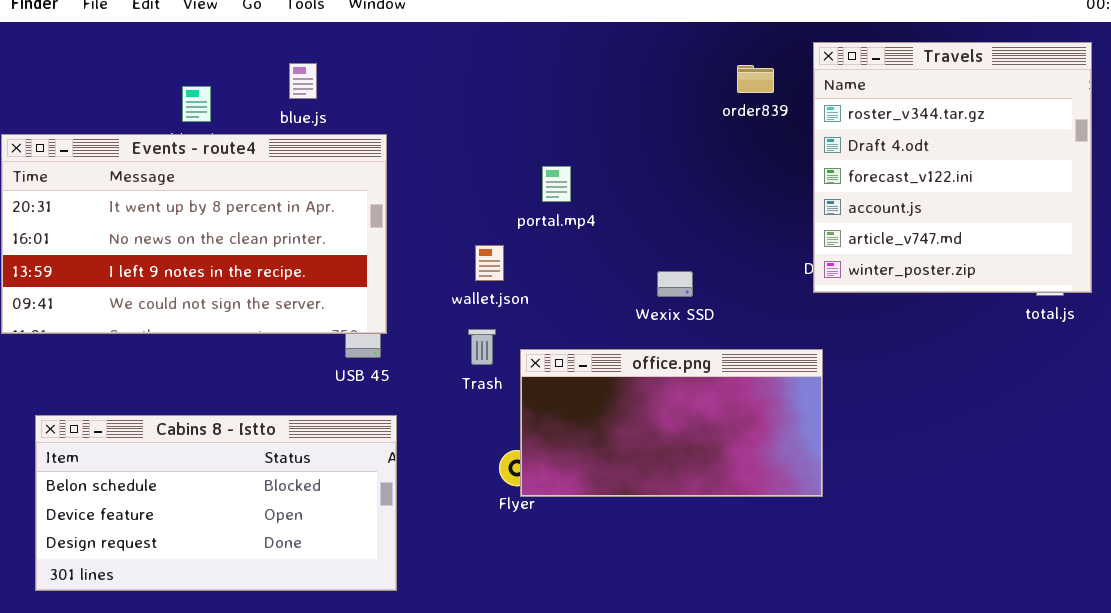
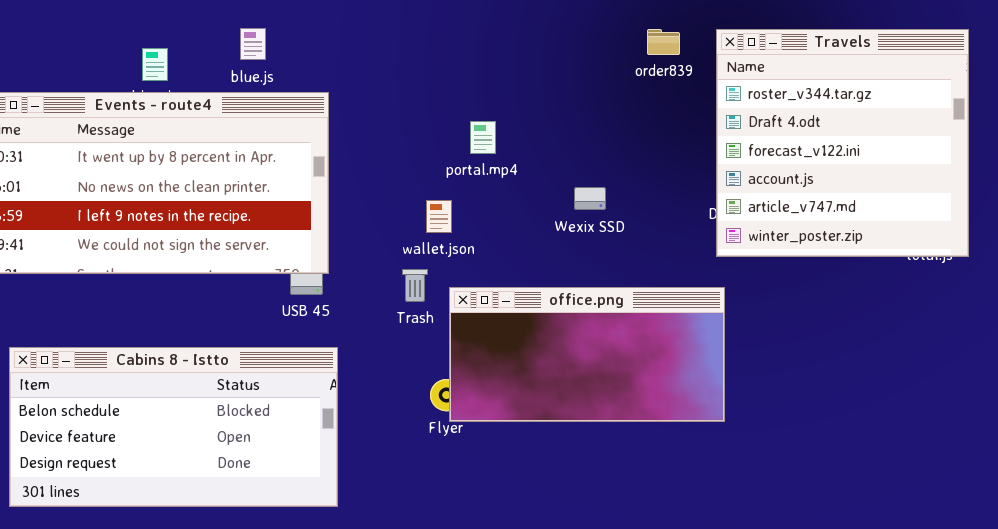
Travels: [813,42,1092,293] -> [716,29,969,257], moved
wallet.json: [475,245,504,281] -> [426,200,452,233], moved
Wexix SSD: [657,271,693,297] -> [574,187,606,210], moved

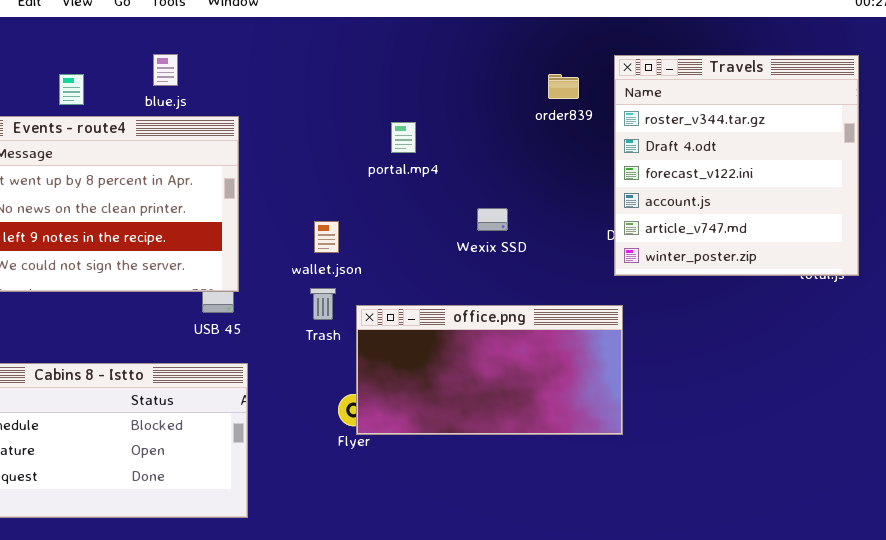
order839: [647,29,680,55] -> [548,74,579,99], moved
portal.mp4: [470,121,496,154] -> [391,122,416,153], moved
wallet.json: [426,200,452,233] -> [314,221,339,253], moved

